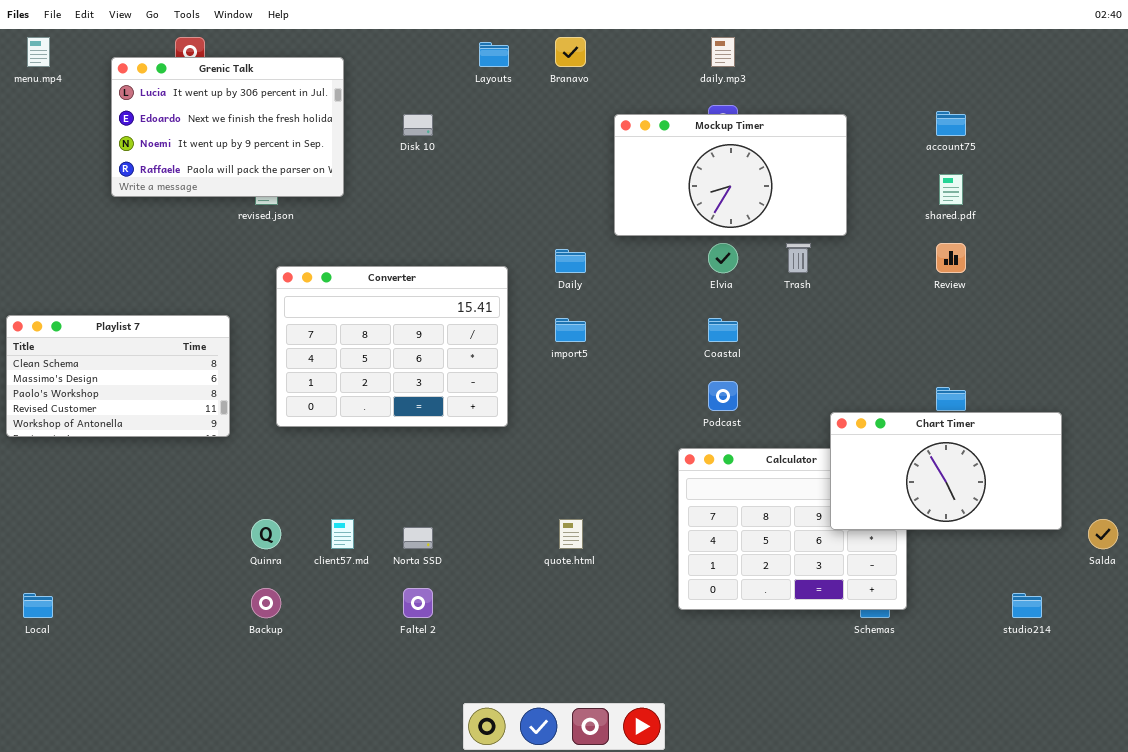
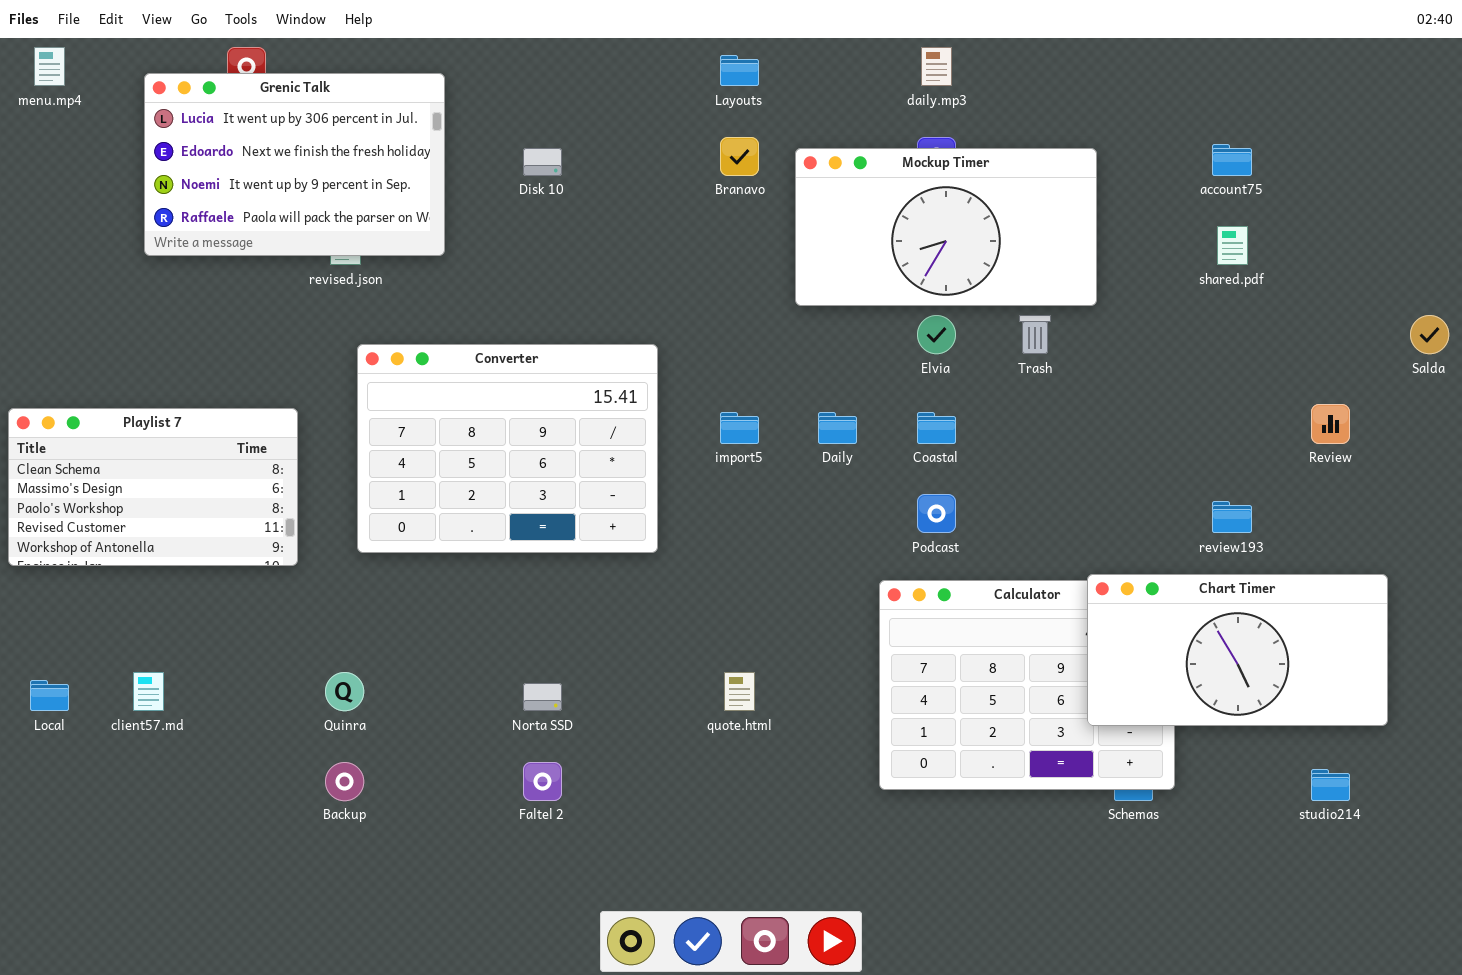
Branavo: [555,37,586,67] -> [720,137,759,176], moved
Layouts: [479,42,509,67] -> [720,55,759,86], moved
Review: [936,243,966,273] -> [1311,404,1350,444], moved
Daily: [555,249,586,273] -> [818,412,857,444], moved
Chart Timer: [830,412,1062,530] -> [1087,574,1388,726], moved
client57.md: [331,519,354,549] -> [133,672,164,711], moved
Salda: [1088,519,1118,549] -> [1410,315,1449,354], moved
Local: [23,593,53,618] -> [30,680,69,711], moved

